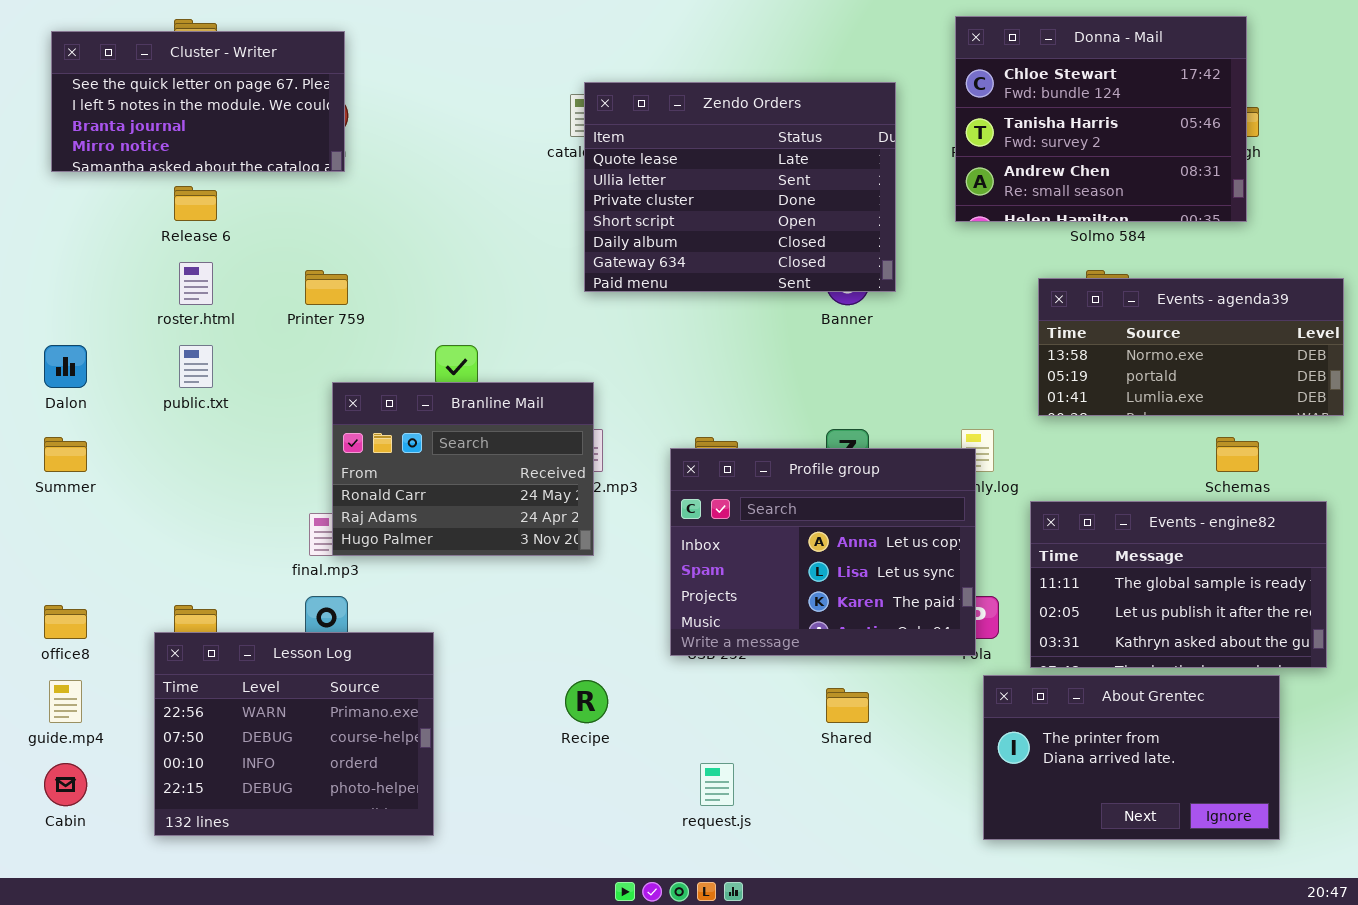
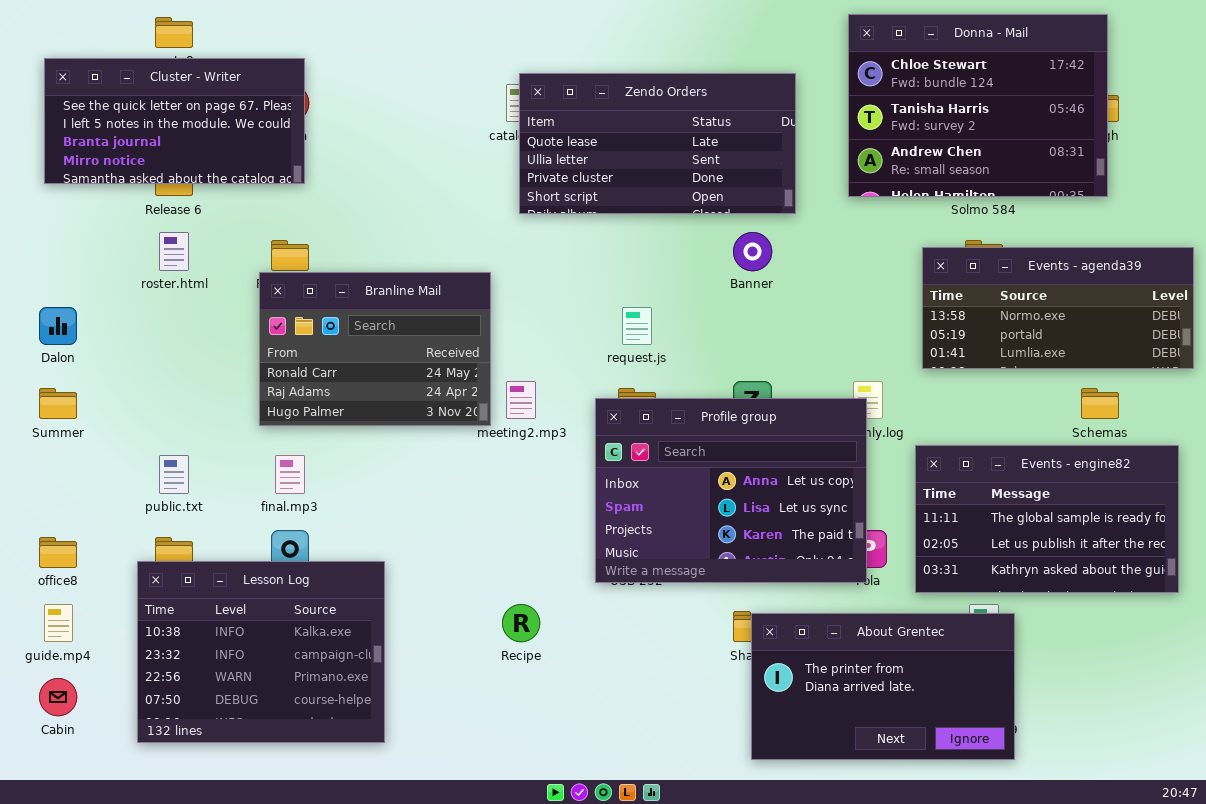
Cluster - Writer: [51,31,345,172] -> [44,58,305,184], moved
Zendo Orders: [584,82,896,292] -> [519,73,796,214], resized
public.txt: [179,345,213,388] -> [159,455,189,494], moved
Branline Mail: [332,382,594,556] -> [259,272,491,426], moved
Lesson Log: [154,632,434,836] -> [137,561,385,743], scrolled up 2 rows
About Grentec: [983,675,1280,840] -> [751,613,1015,760], moved
request.js: [700,763,734,806] -> [622,307,652,345], moved

